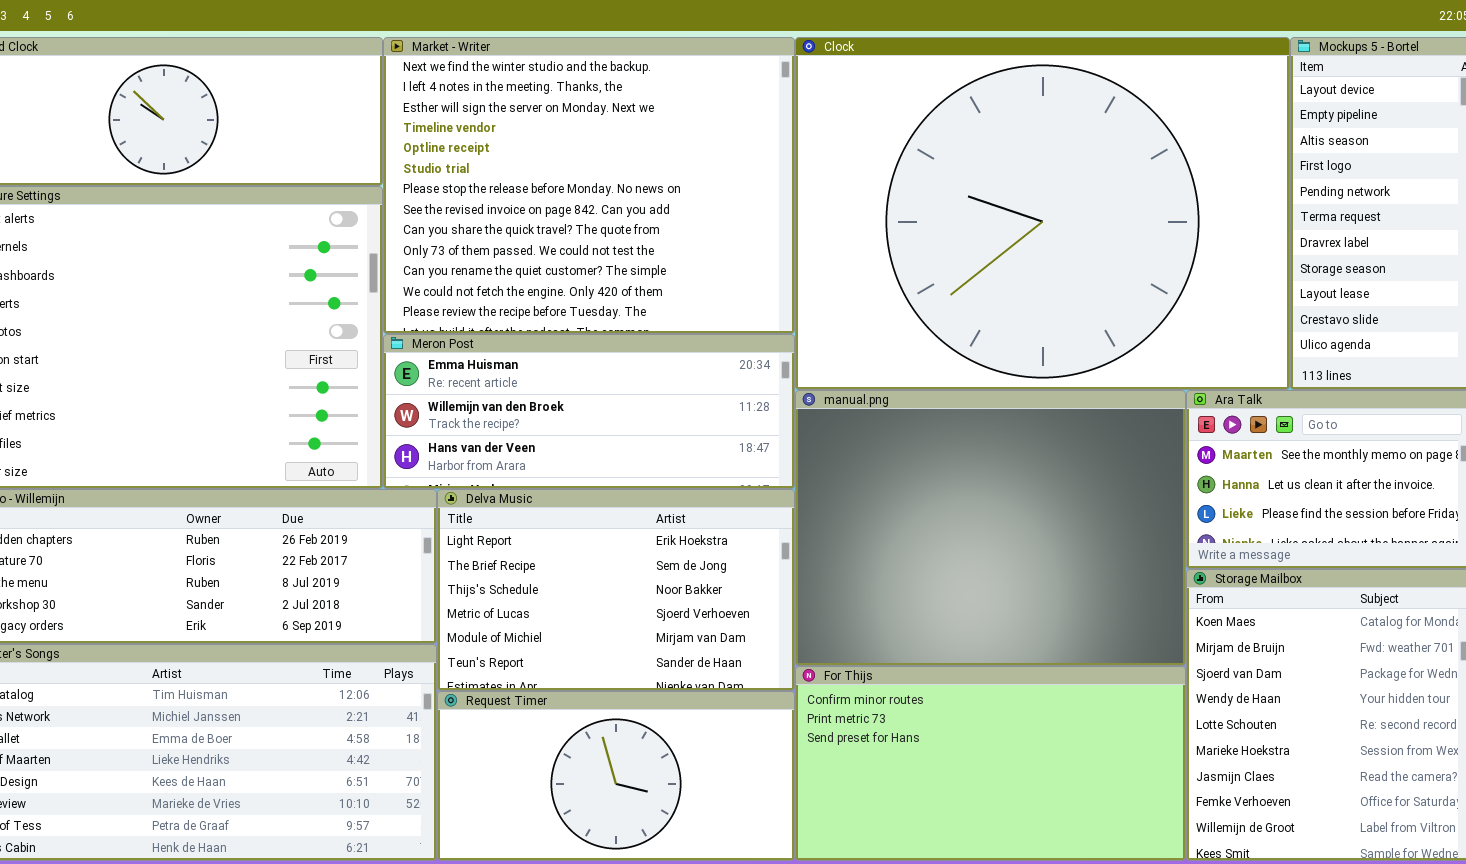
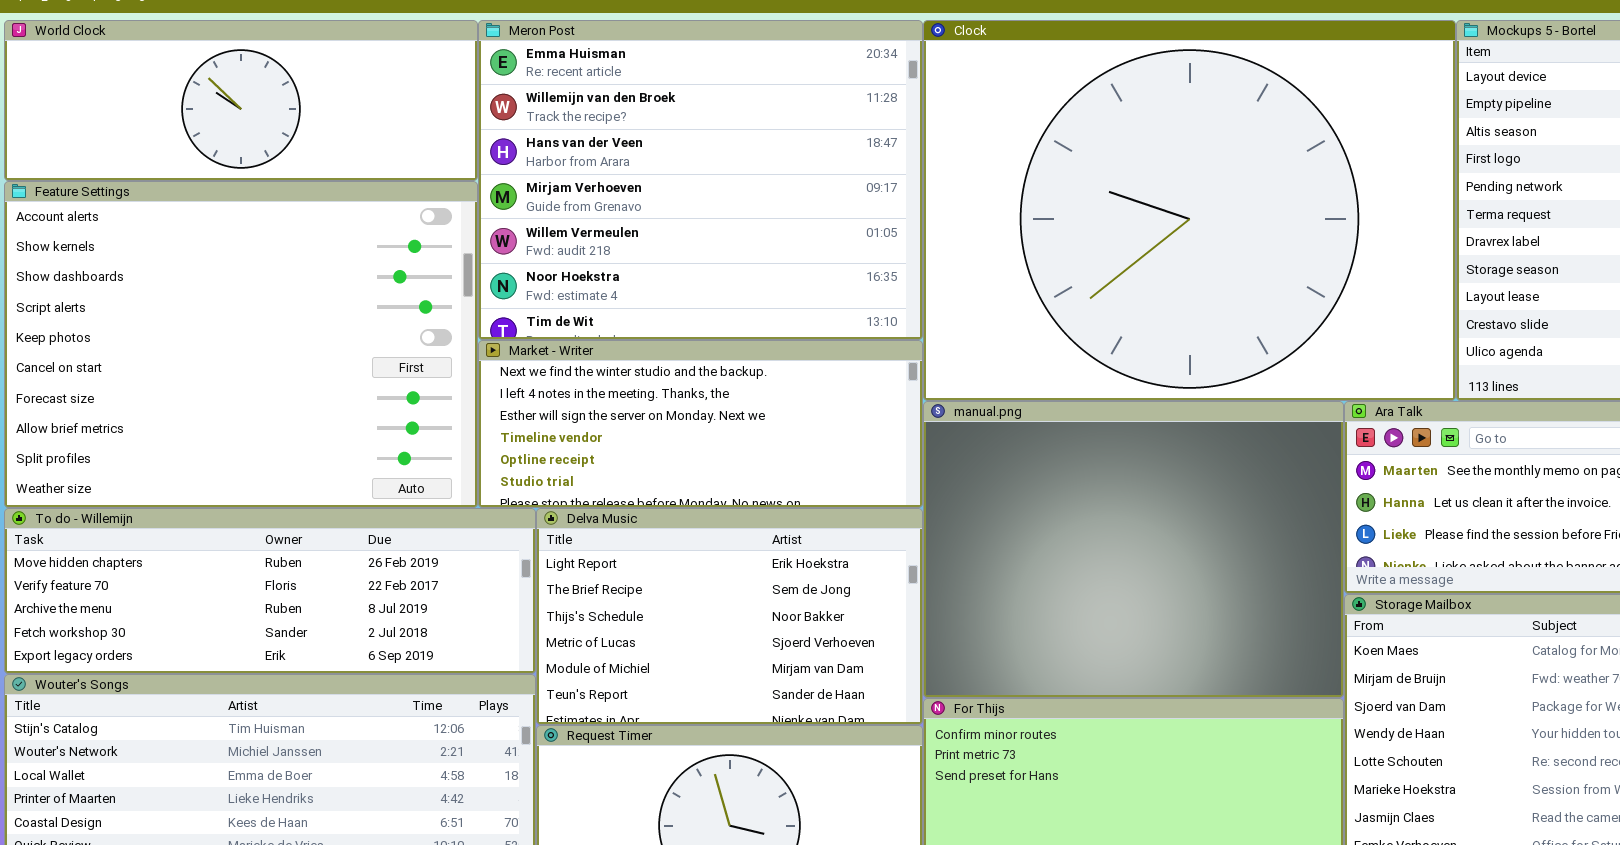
Market - Writer: [383,37,795,334] -> [478,340,923,508], moved, resized
Meron Post: [383,334,795,489] -> [478,20,923,340], moved, resized

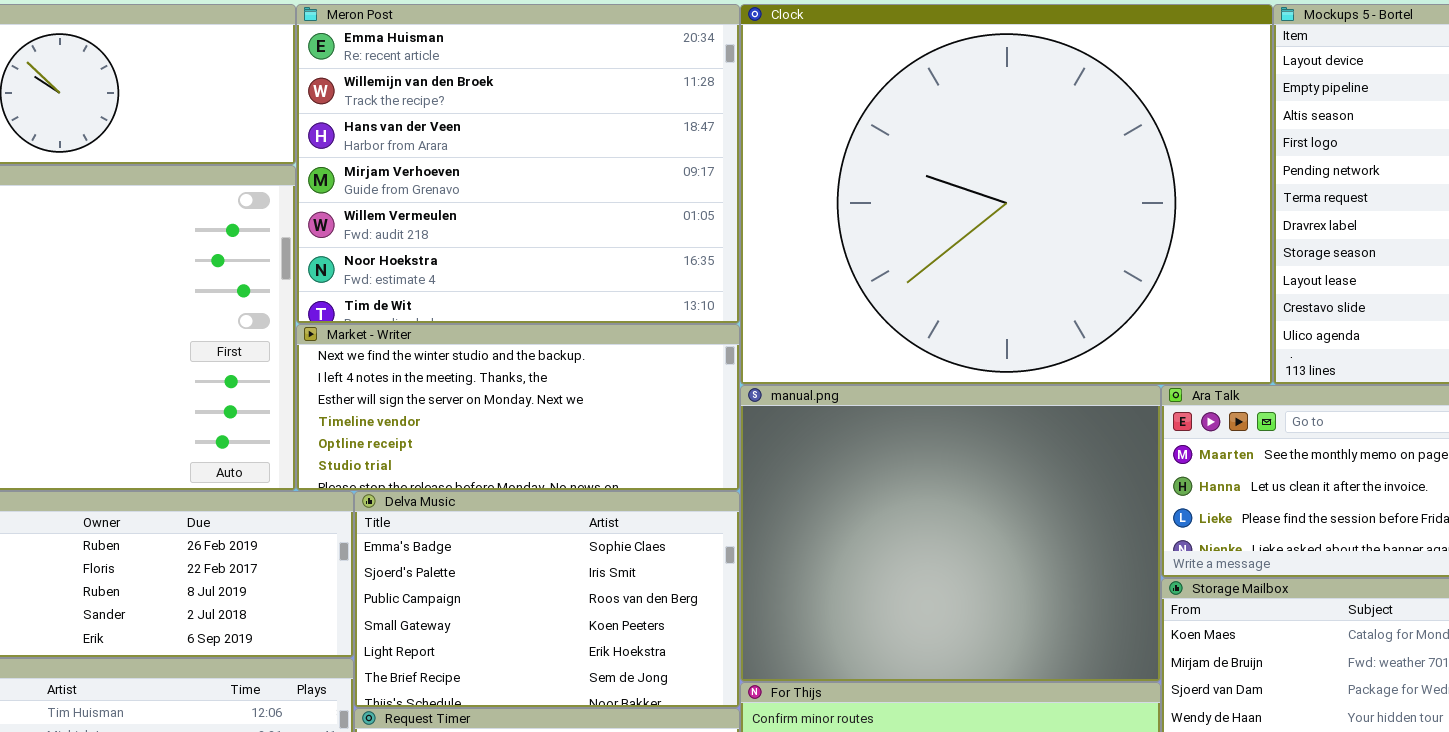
Delva Music: [536,508,923,725] -> [354,491,740,708], scrolled up 4 rows

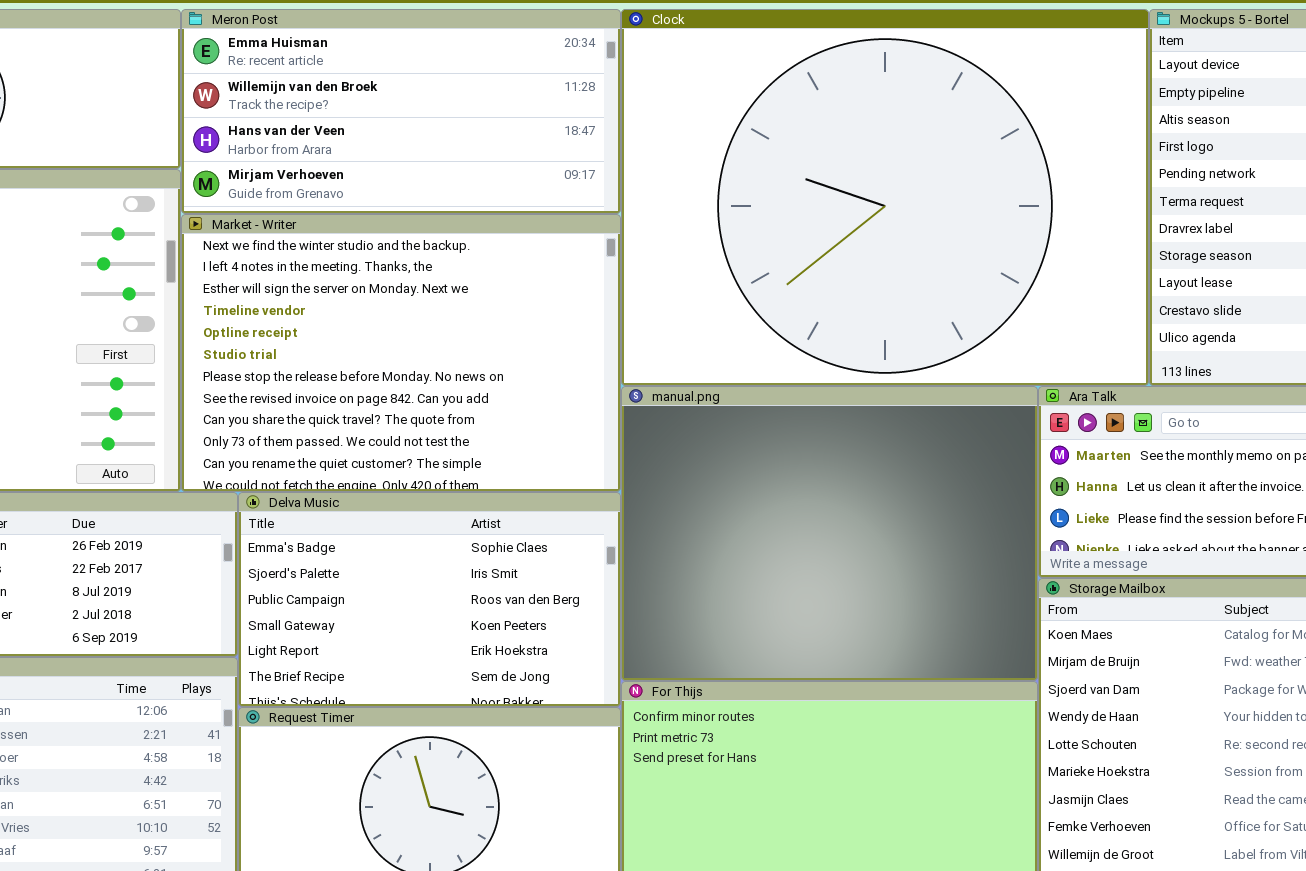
Meron Post: [296,4,740,324] -> [181,9,621,214], resized
Market - Writer: [296,324,740,491] -> [181,214,621,492], resized

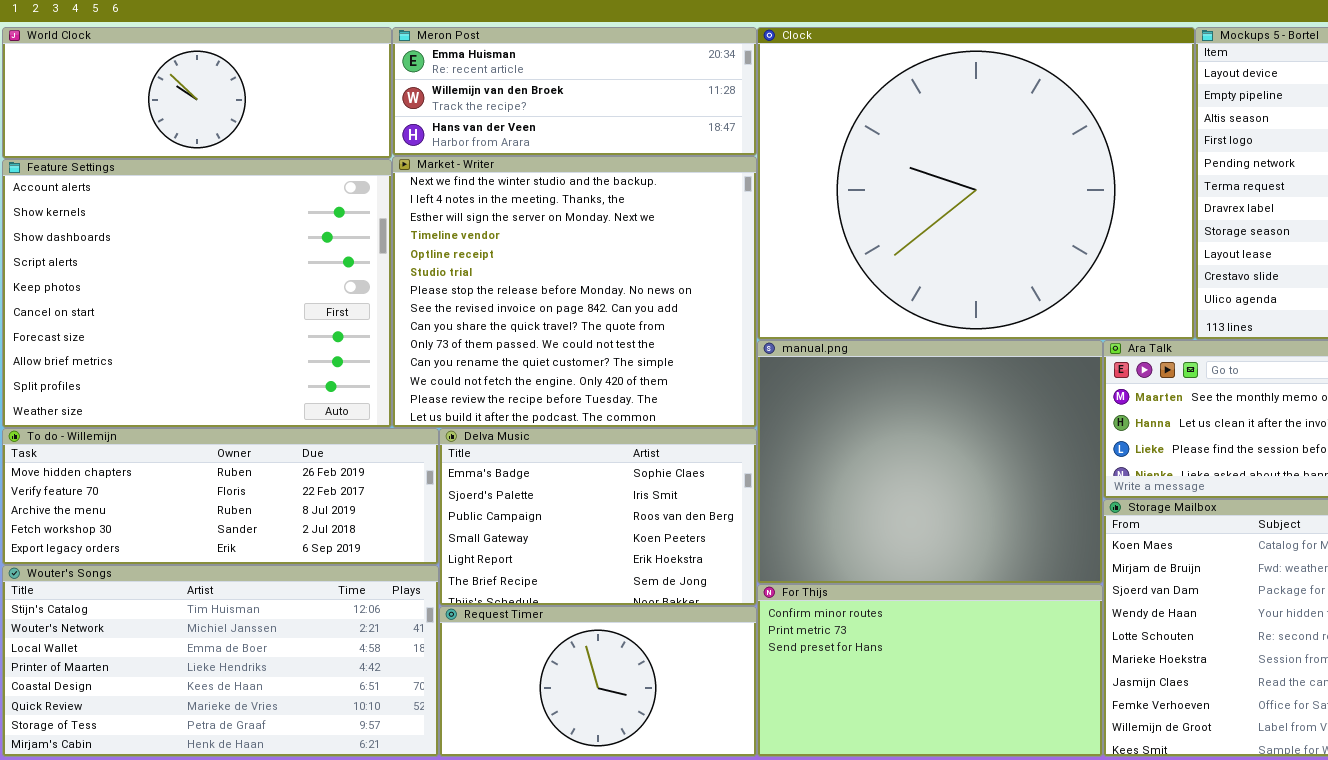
Meron Post: [181,9,621,214] -> [392,27,757,156], resized
Market - Writer: [181,214,621,492] -> [392,156,757,428], resized

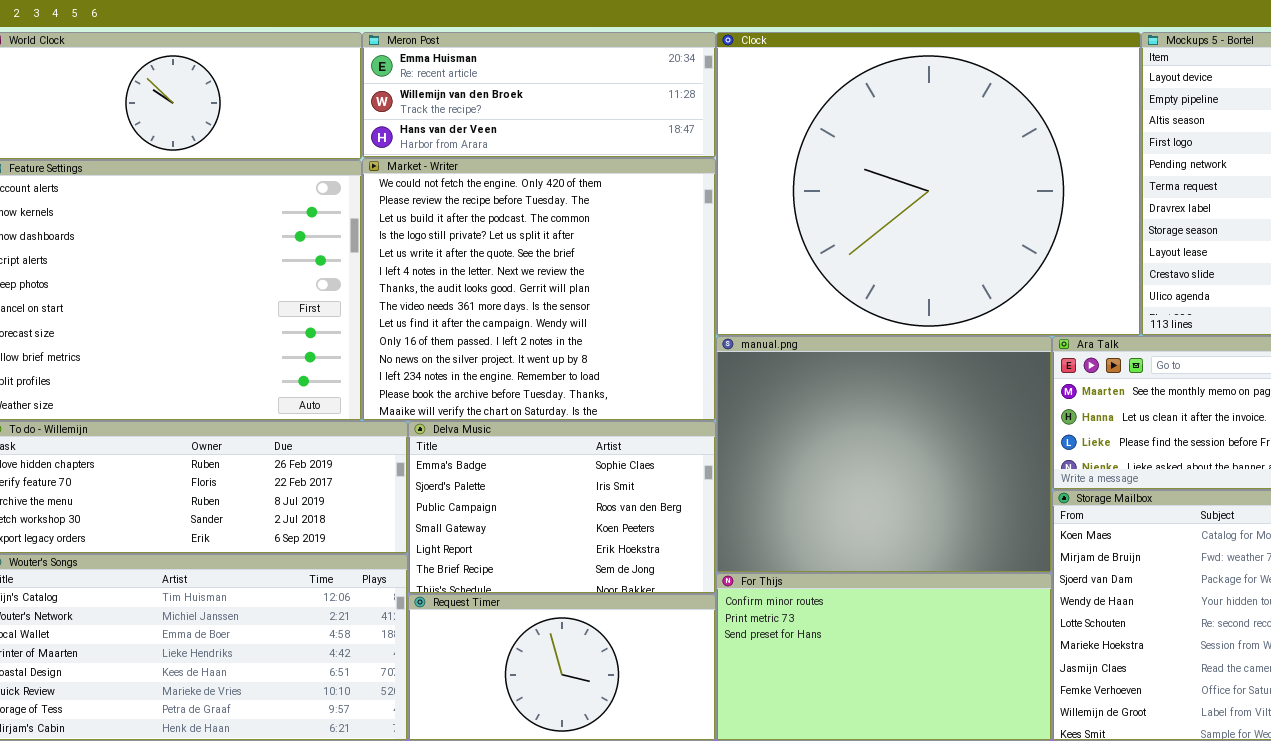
Market - Writer: [392,156,757,428] -> [362,158,716,421], scrolled down 11 rows

